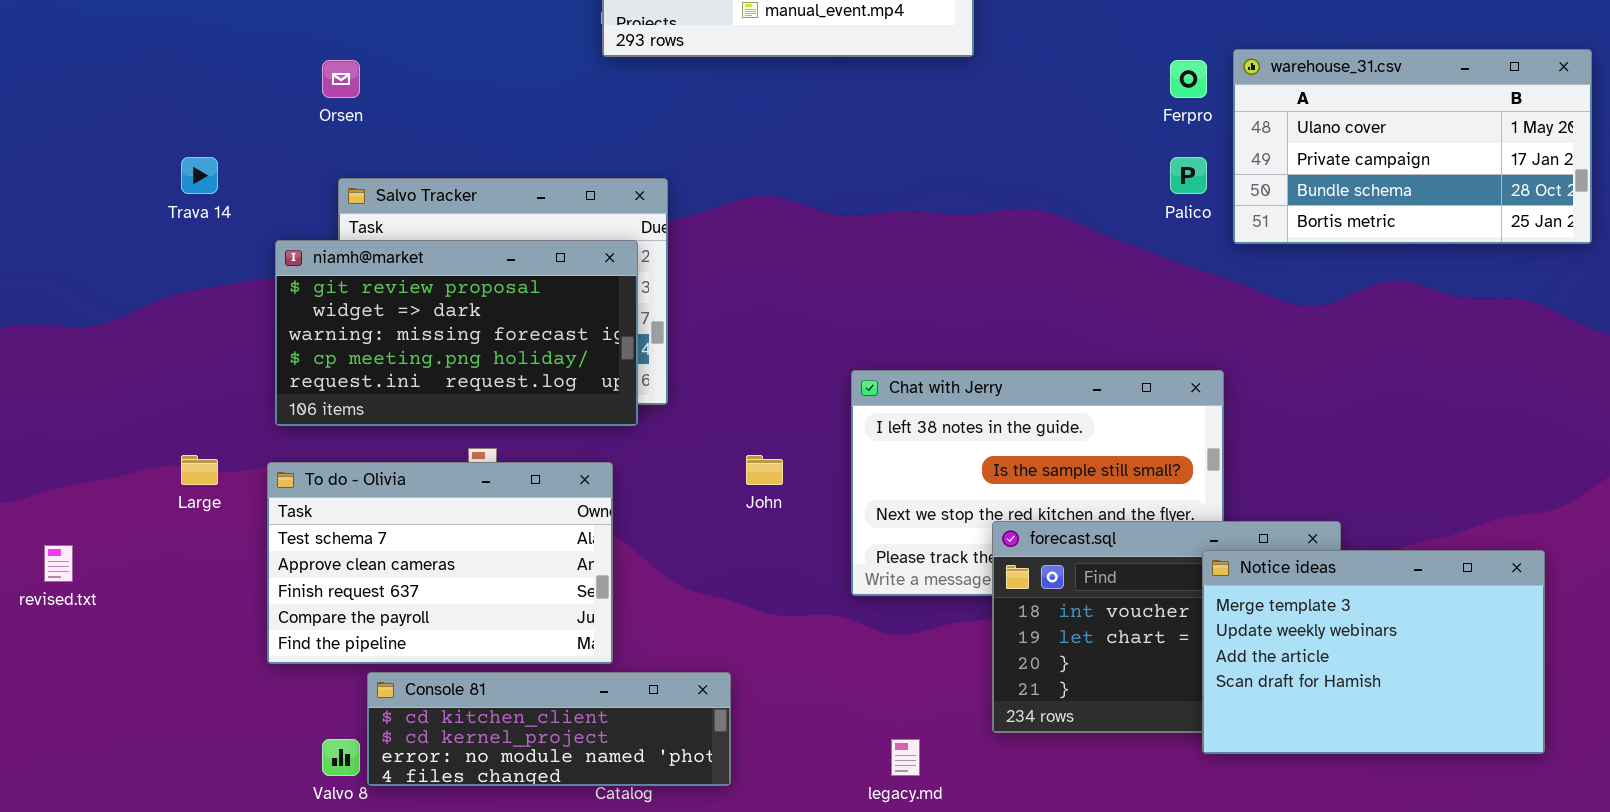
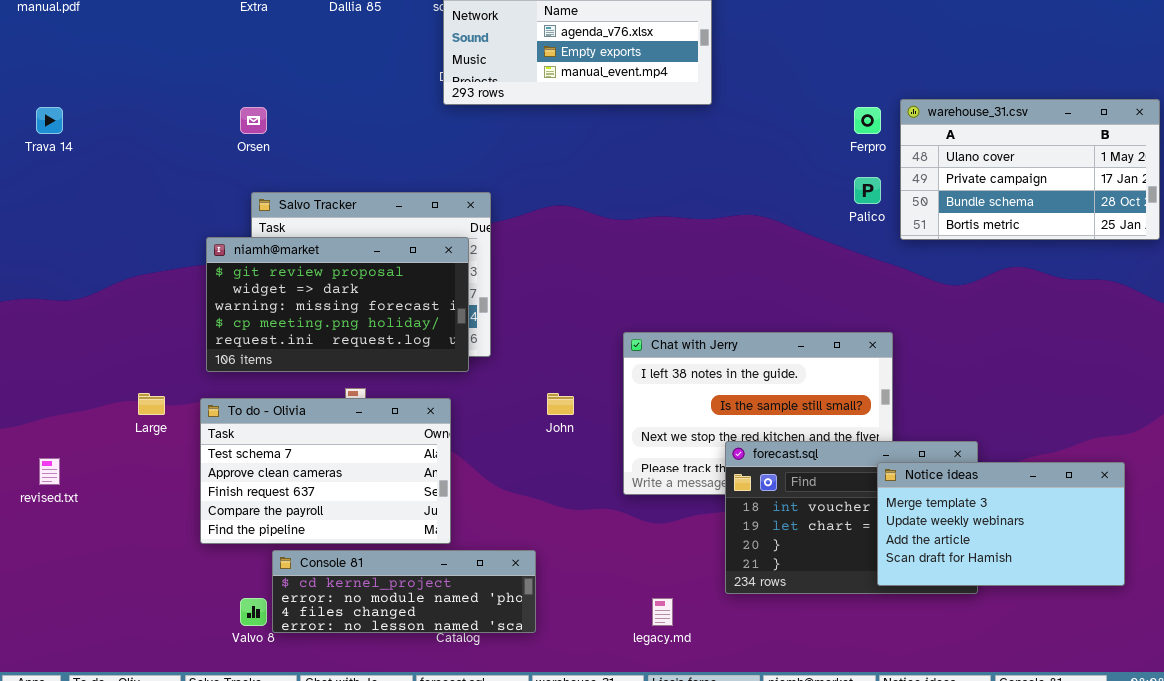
Trava 14: [181,157,218,194] -> [36,107,63,134], moved
Notice ideas: [1202,550,1545,754] -> [877,462,1125,586], resized
Console 81: [367,672,731,786] -> [272,550,536,633], scrolled down 1 row

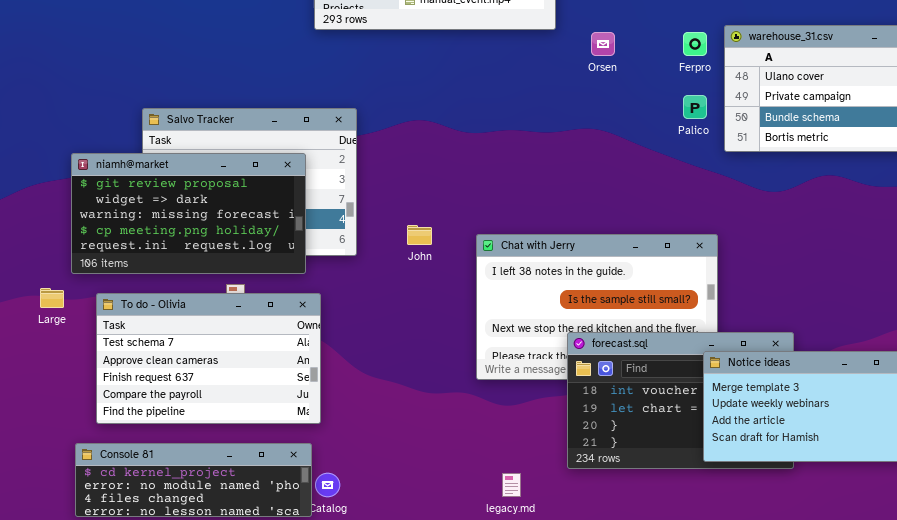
Orsen: [240,107,267,134] -> [591,32,615,56], moved
niamh@market: [206,237,469,372] -> [71,153,306,274], moved
John: [547,393,574,415] -> [407,225,432,245], moved
Console 81: [272,550,536,633] -> [75,443,312,517], moved

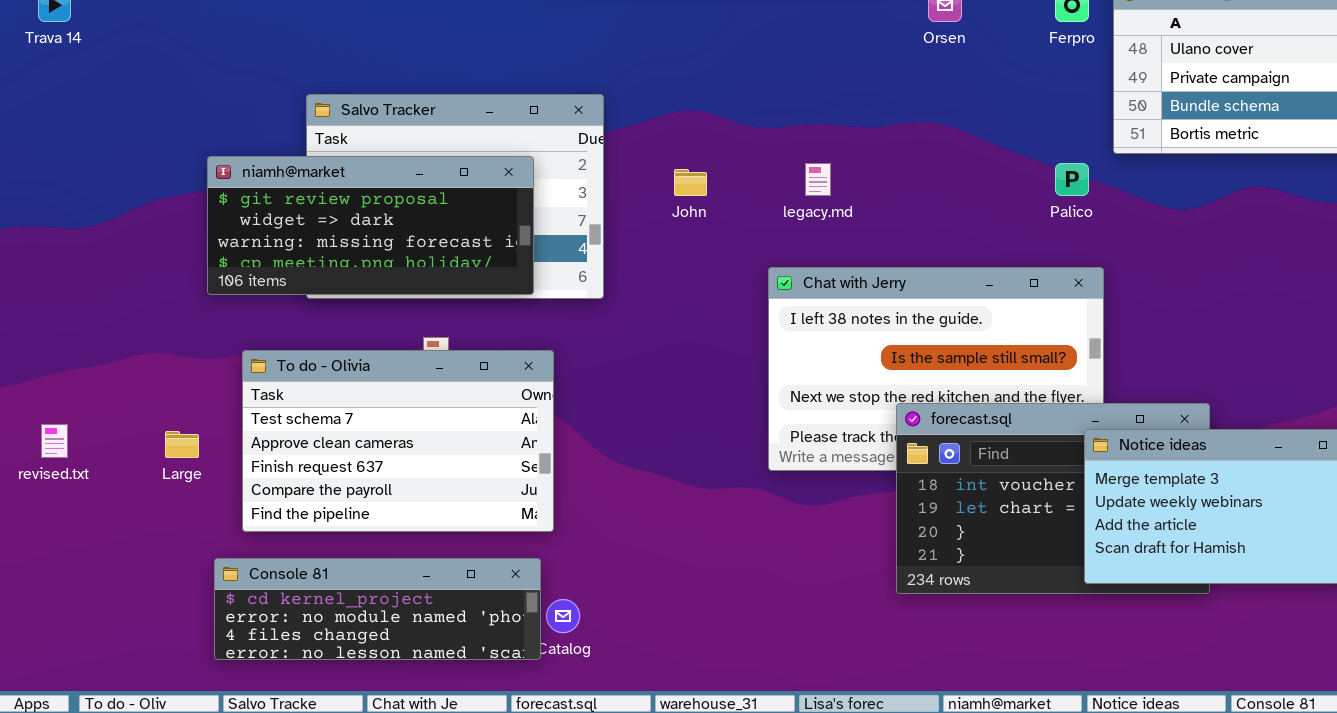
Palico: [683,95,707,119] -> [1055,163,1089,196], moved
niamh@market: [71,153,306,274] -> [207,156,534,295], resized
John: [407,225,432,245] -> [674,169,707,196], moved
Large: [40,288,64,308] -> [165,431,199,458], moved
legacy.md: [502,473,521,497] -> [805,163,831,196], moved

